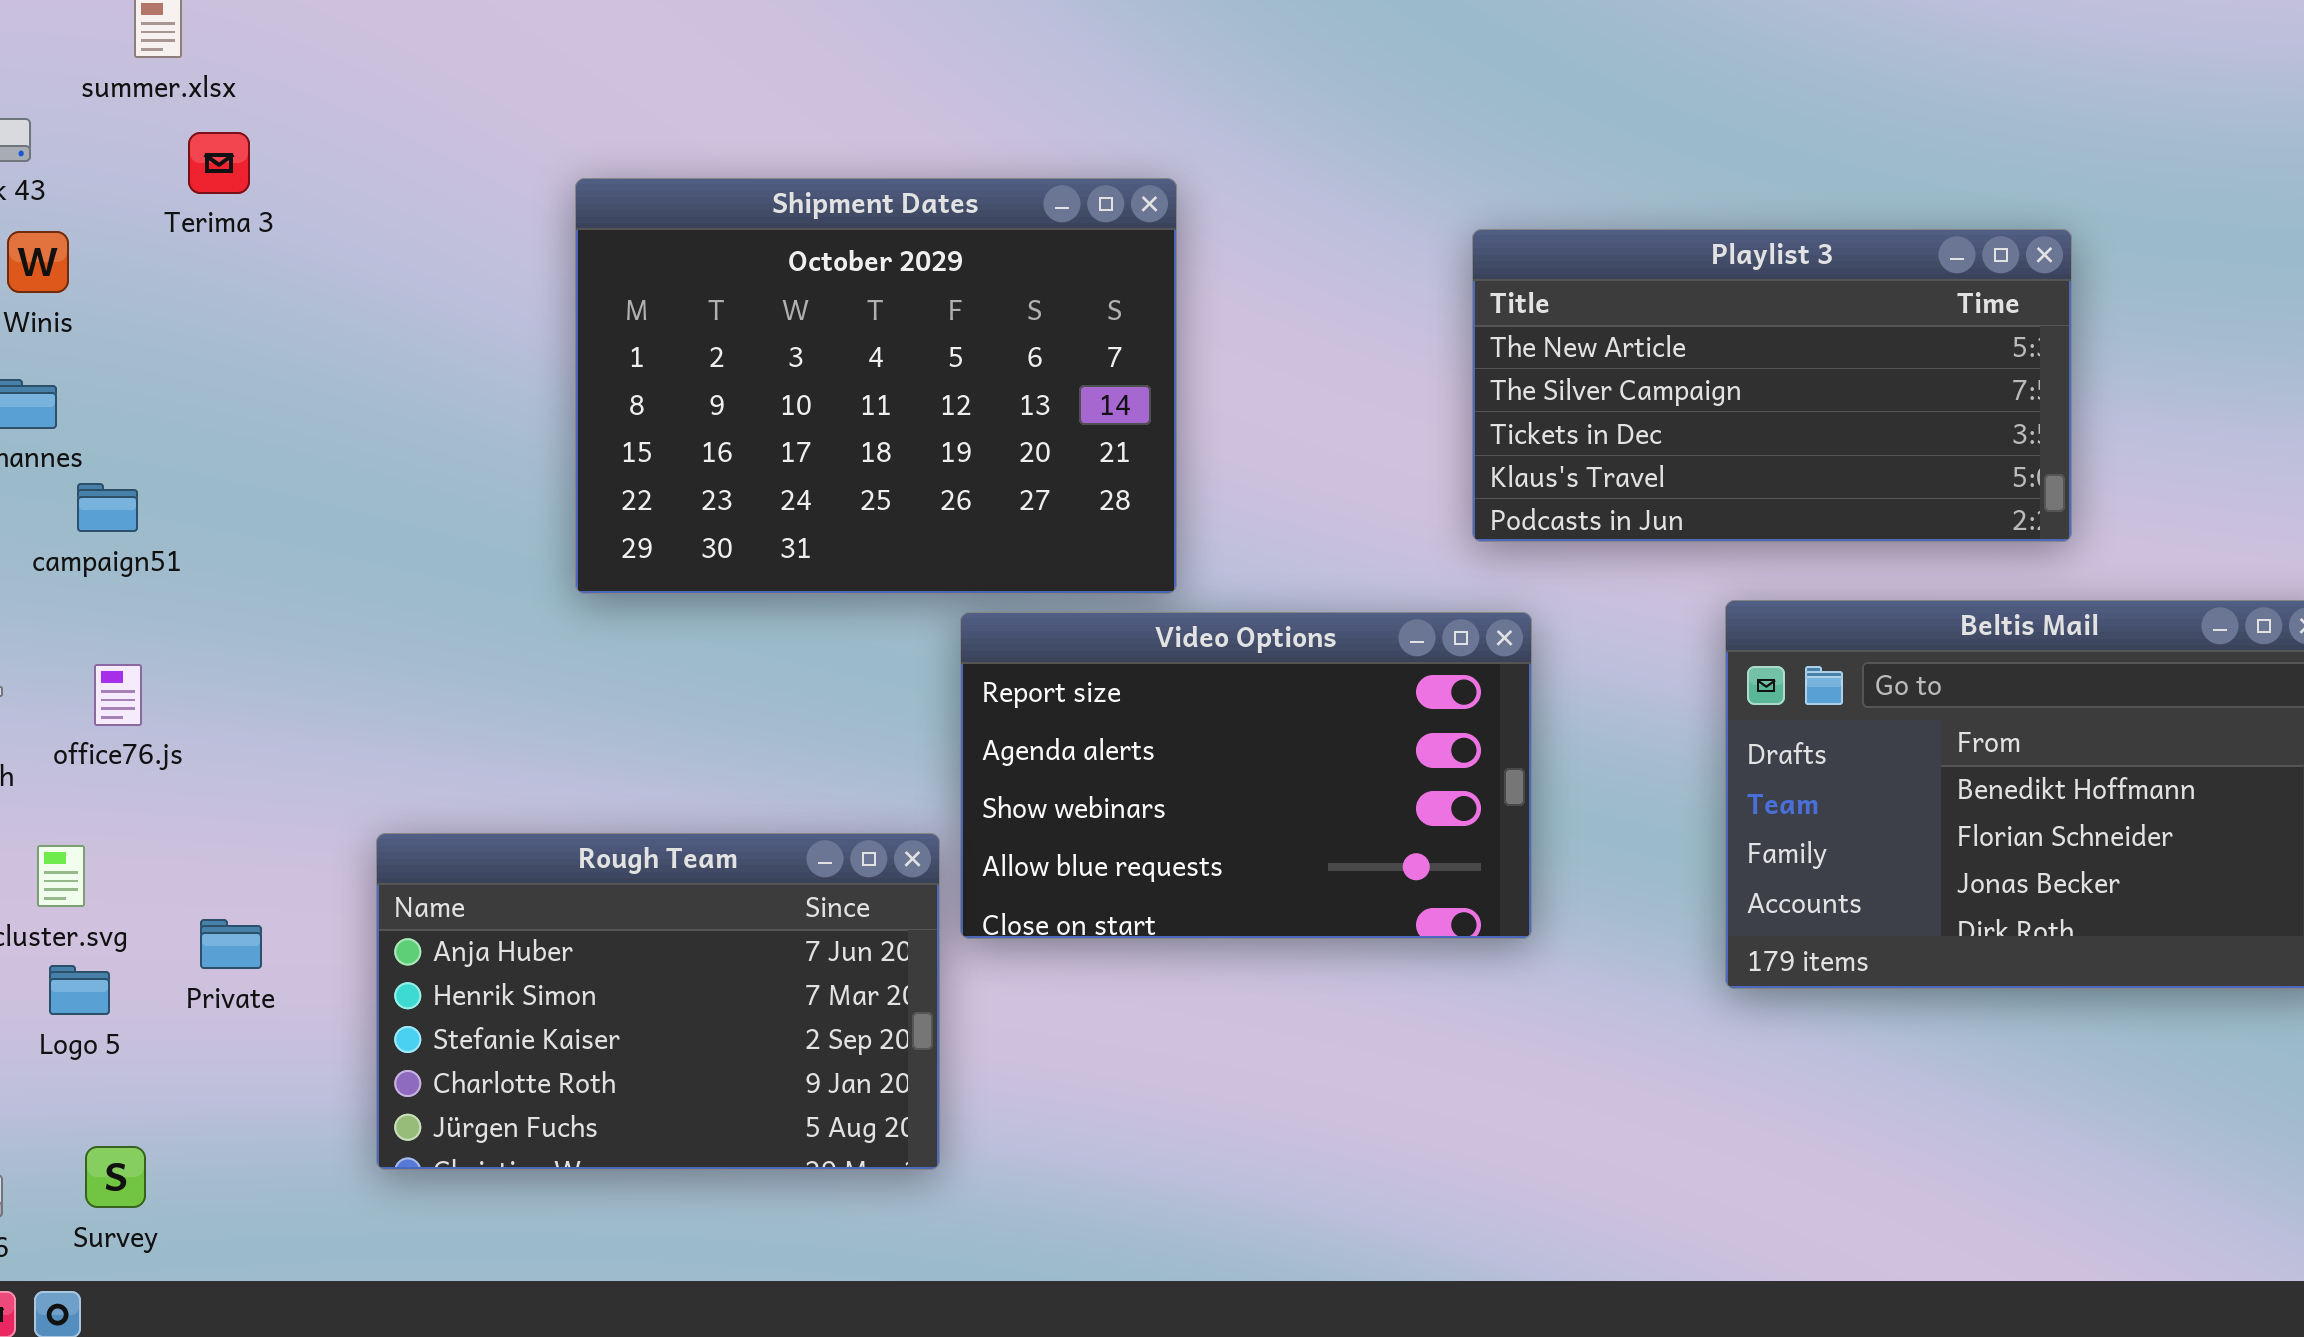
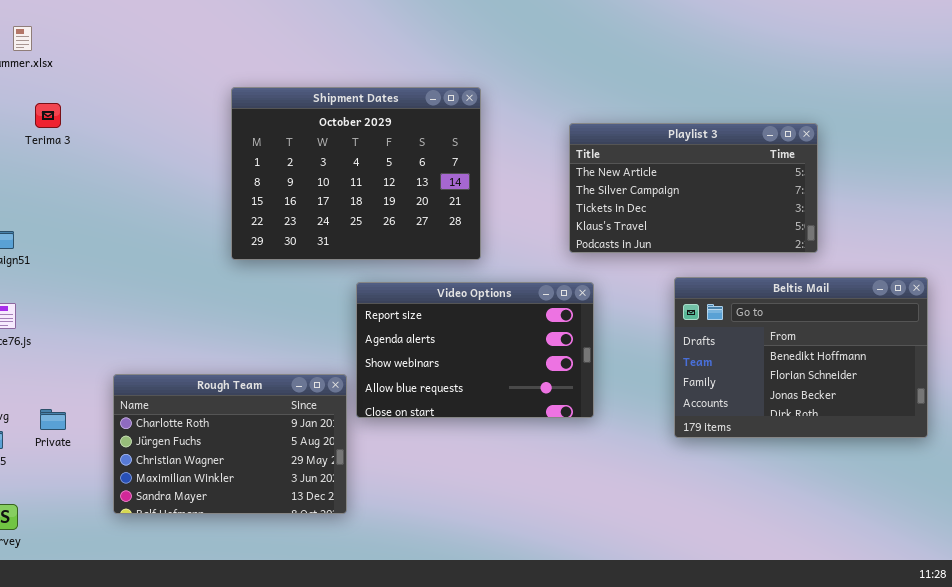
Terima 3: [188,132,250,194] -> [35,103,61,128], moved
Shipment Dates: [575,178,1177,594] -> [231,87,481,260], moved
Rough Team: [376,833,940,1170] -> [113,374,347,514], scrolled down 3 rows

